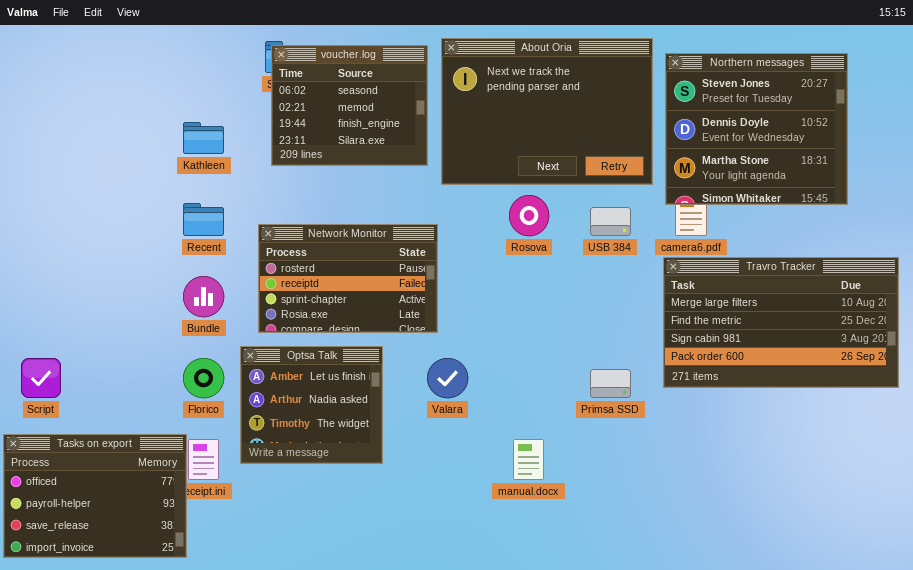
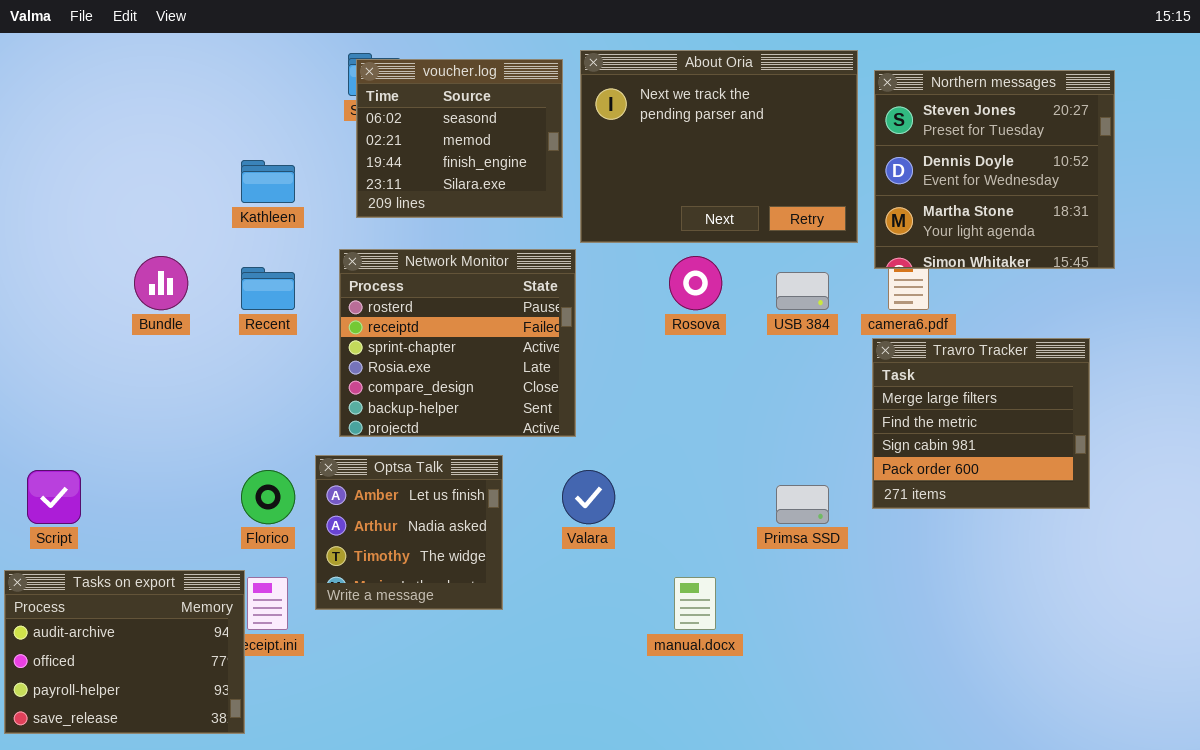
Network Monitor: [258,224,438,333] -> [339,249,576,437], resized
Travro Tracker: [663,257,899,388] -> [872,338,1090,509], resized
Bundle: [183,276,224,317] -> [134,256,188,310], moved
Tasks on export: [3,434,187,558] -> [4,570,245,734], scrolled up 1 row

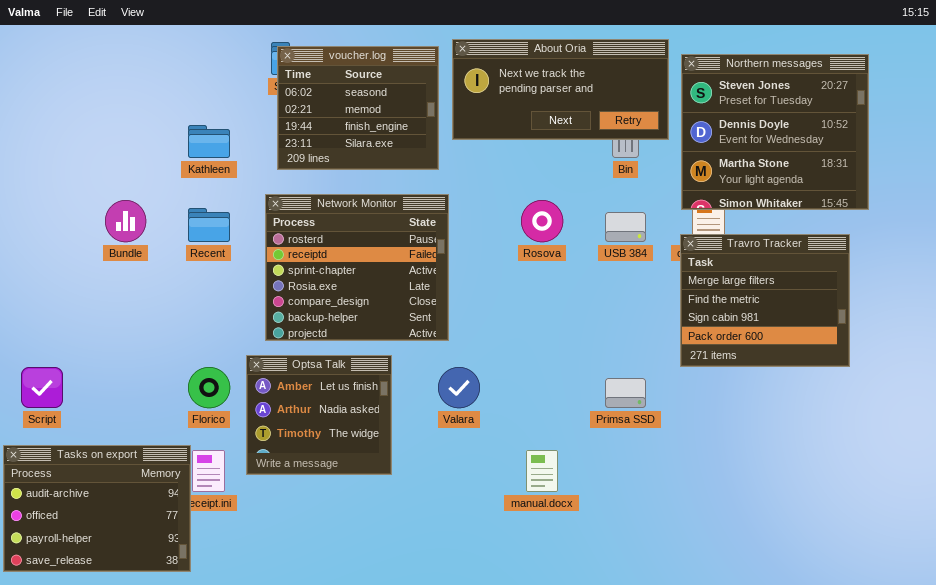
About Oria: [580,50,858,243] -> [452,39,669,140], resized
Travro Tracker: [872,338,1090,509] -> [680,234,850,367], moved

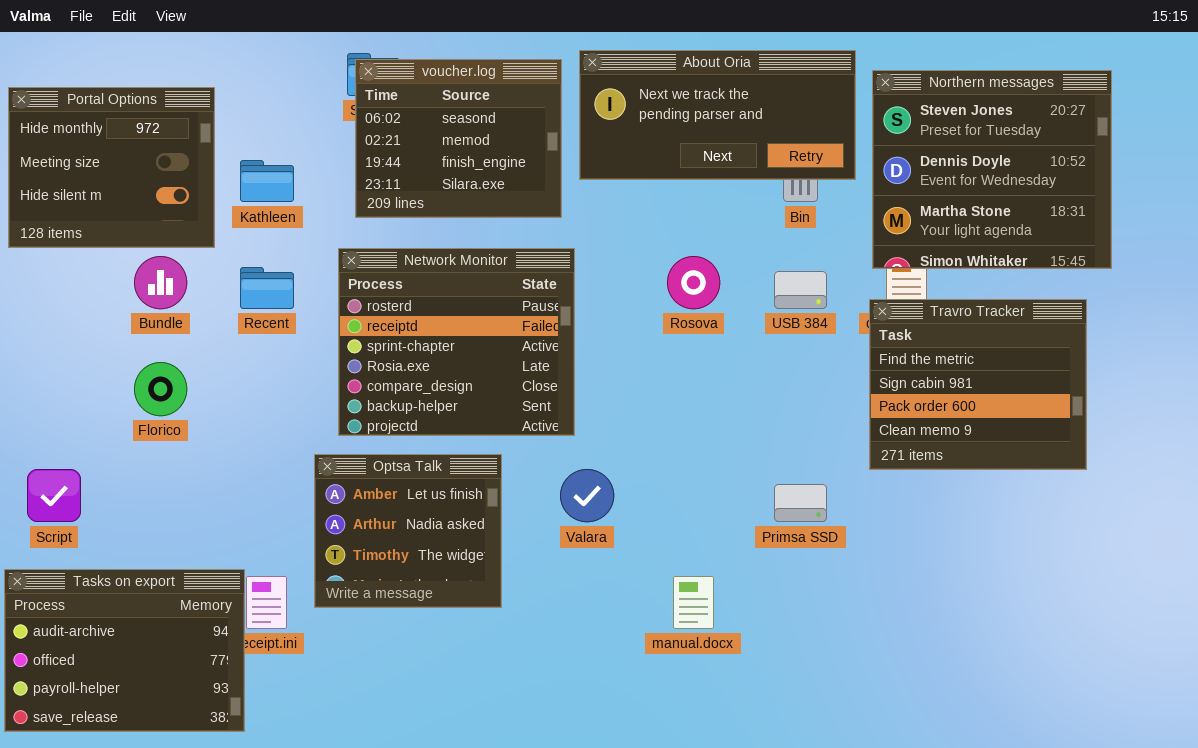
Portal Options: none -> [8,87,215,248], opened
Travro Tracker: [680,234,850,367] -> [869,299,1087,470], scrolled down 1 row
Florico: [188,367,230,408] -> [134,362,187,416], moved

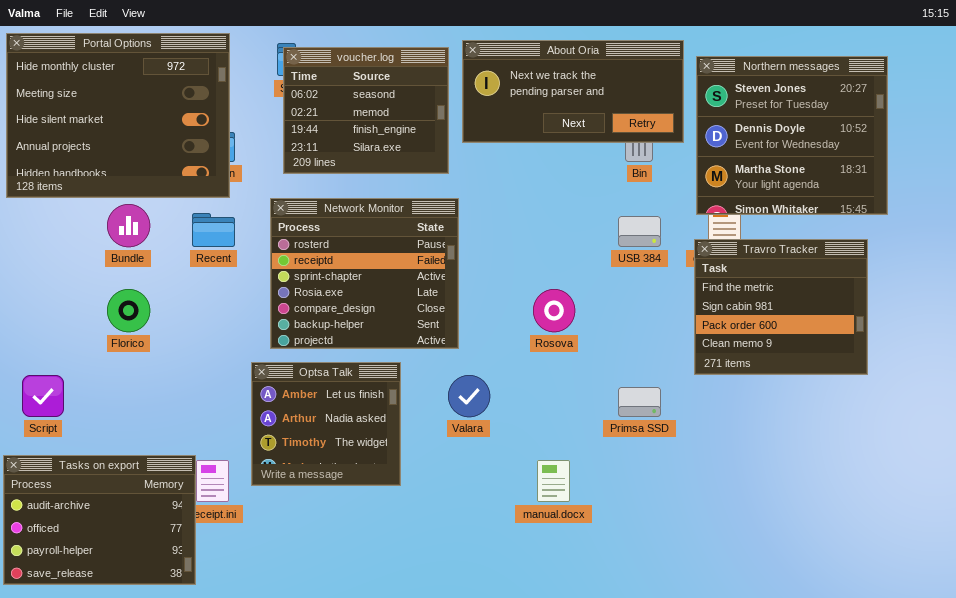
Portal Options: [8,87,215,248] -> [6,33,230,198], resized
Rosova: [667,256,720,309] -> [533,289,575,332], moved

